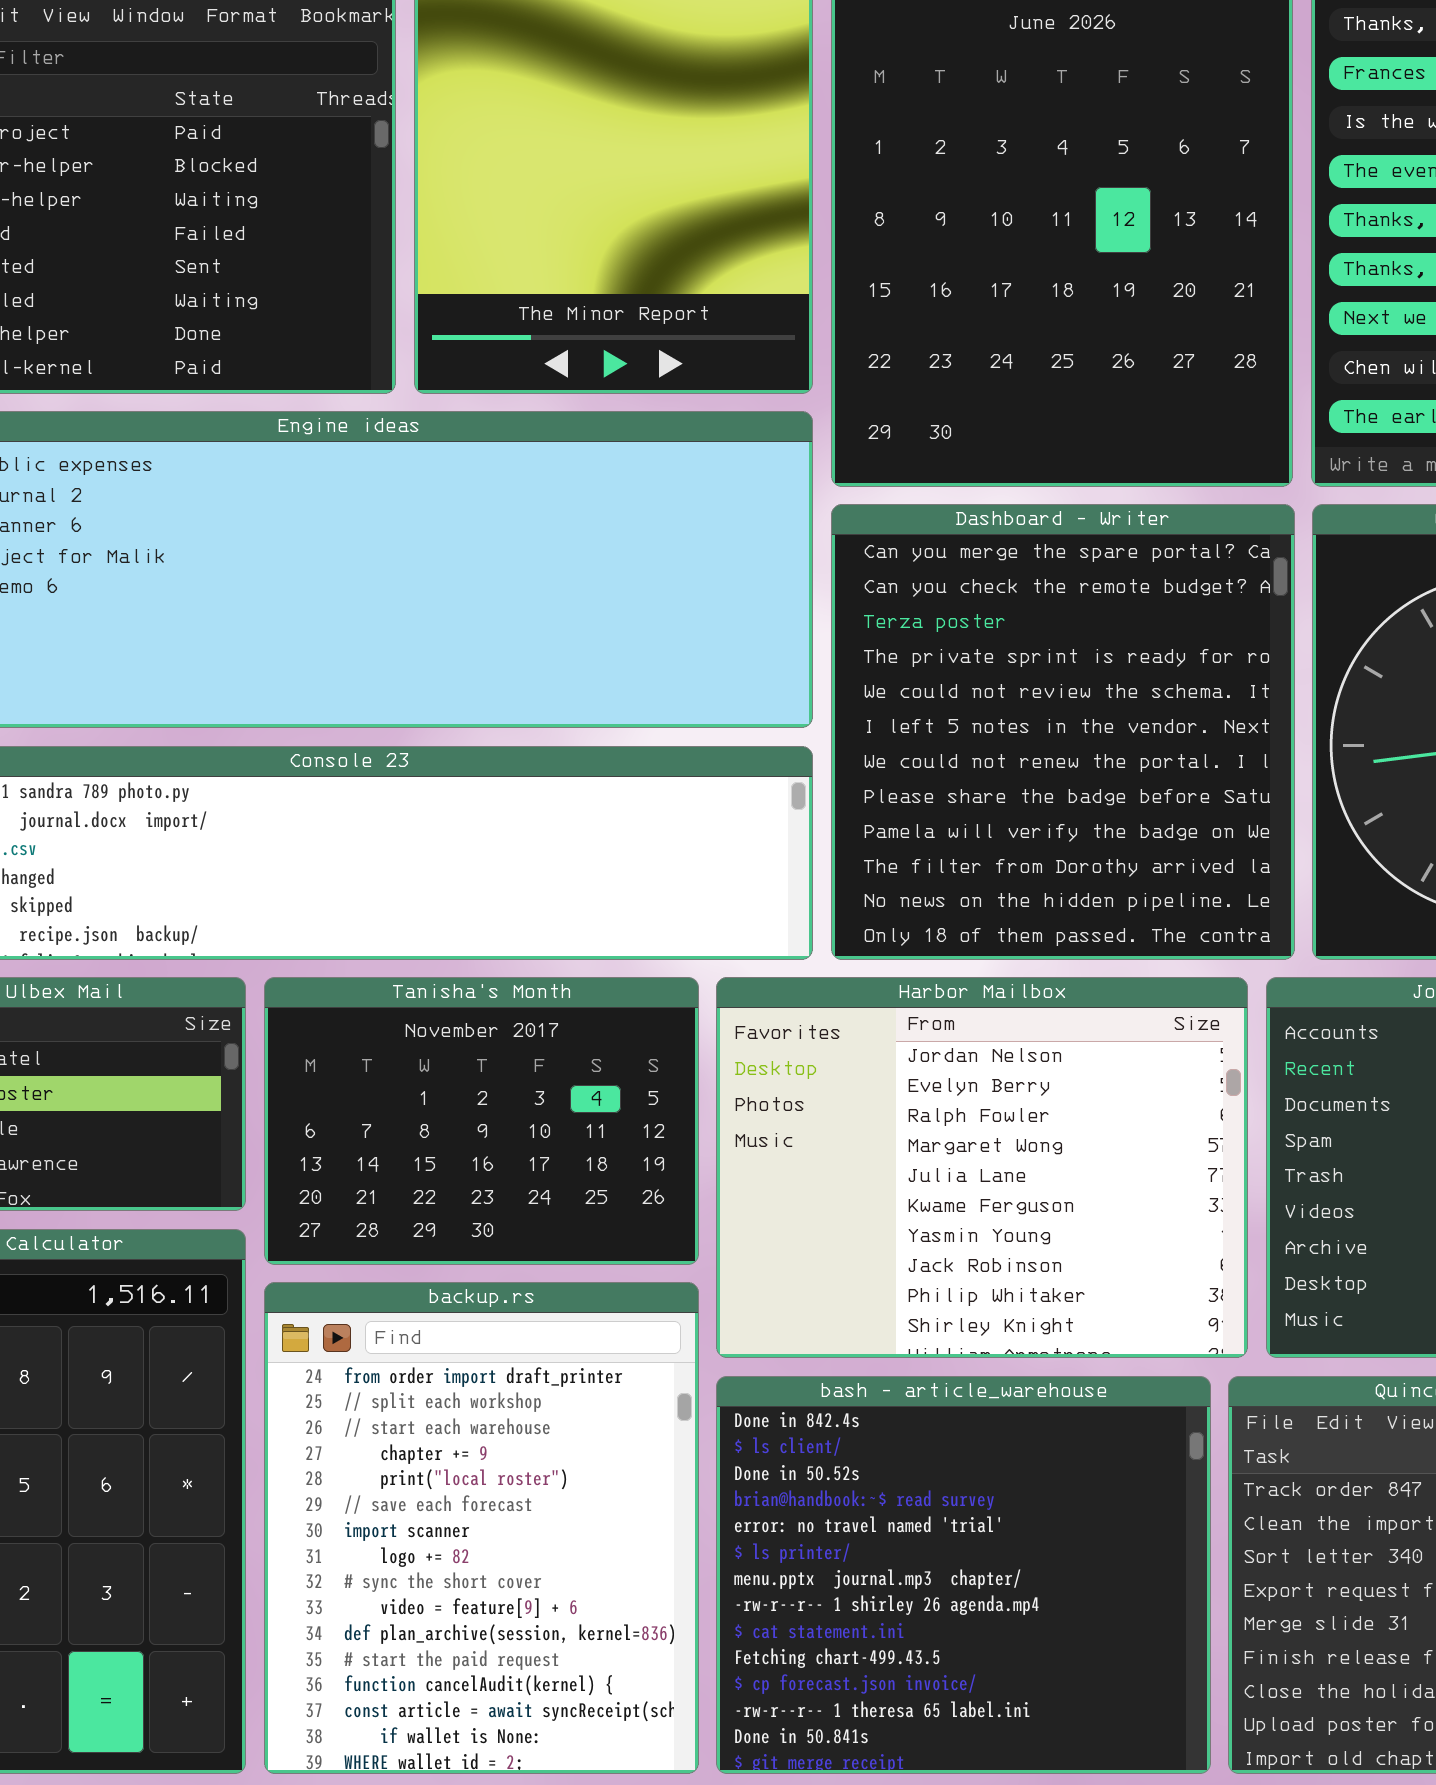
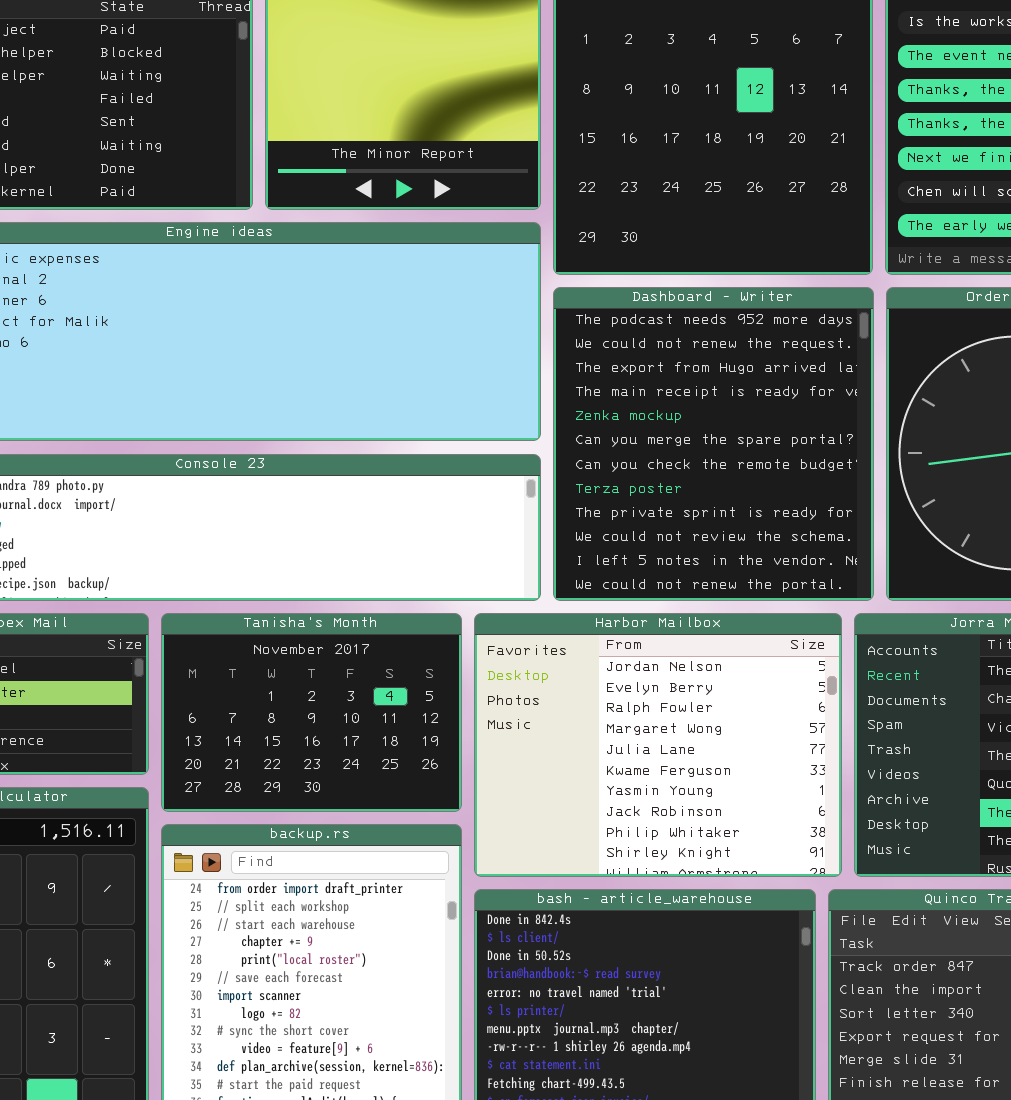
Dashboard - Writer: [831,504,1295,960] -> [553,287,874,601], scrolled up 5 rows

